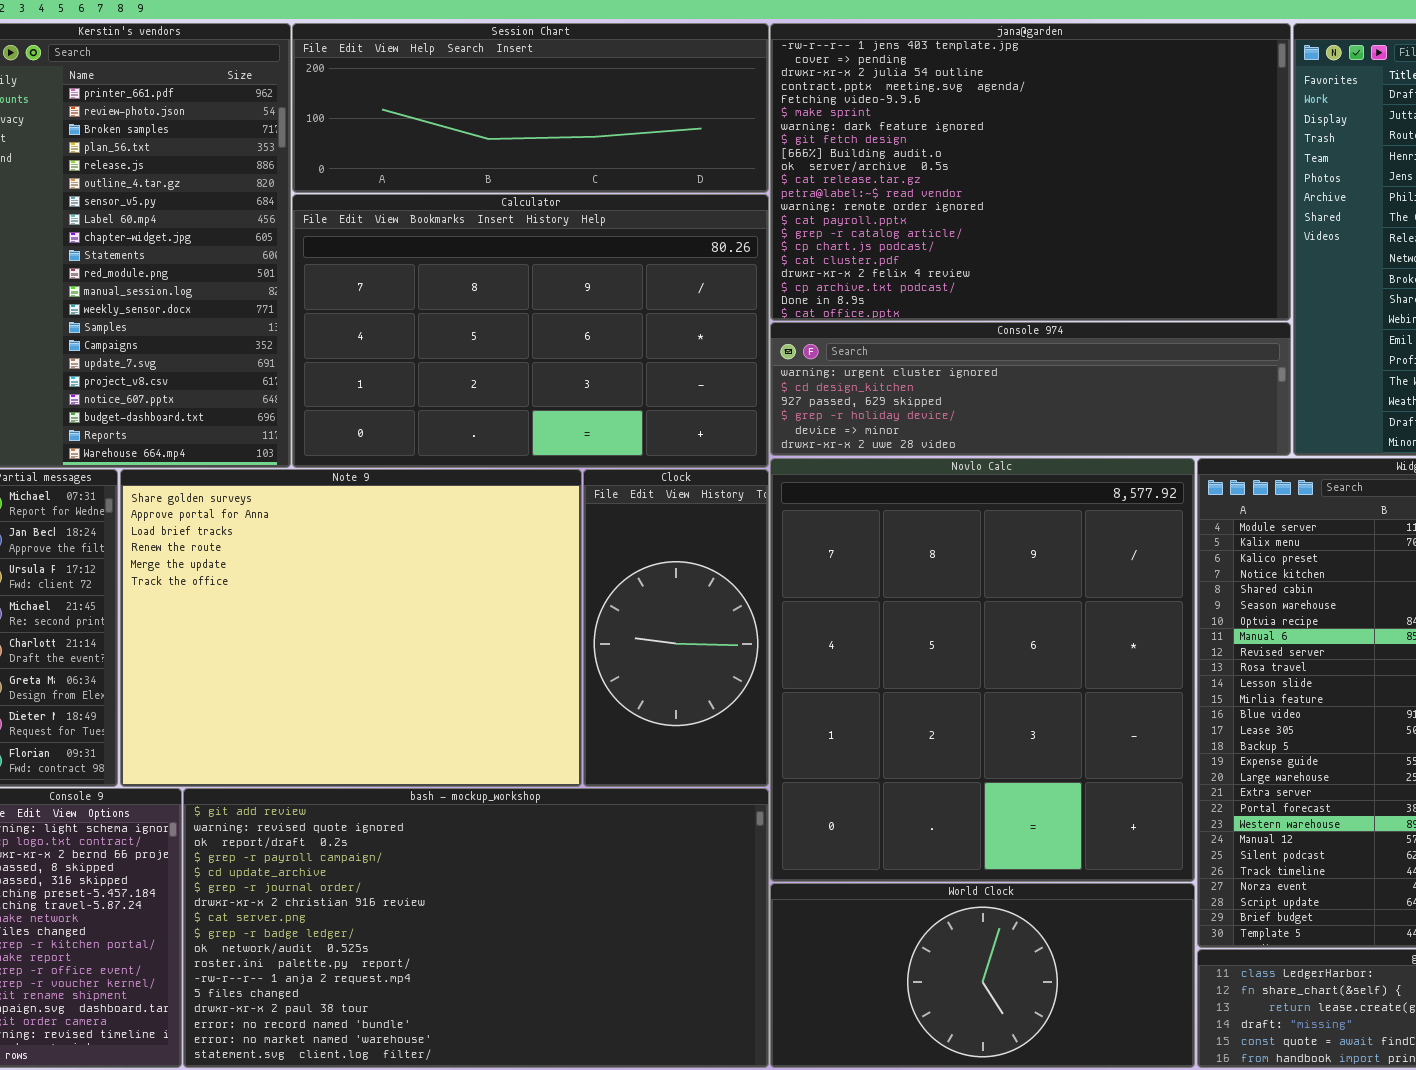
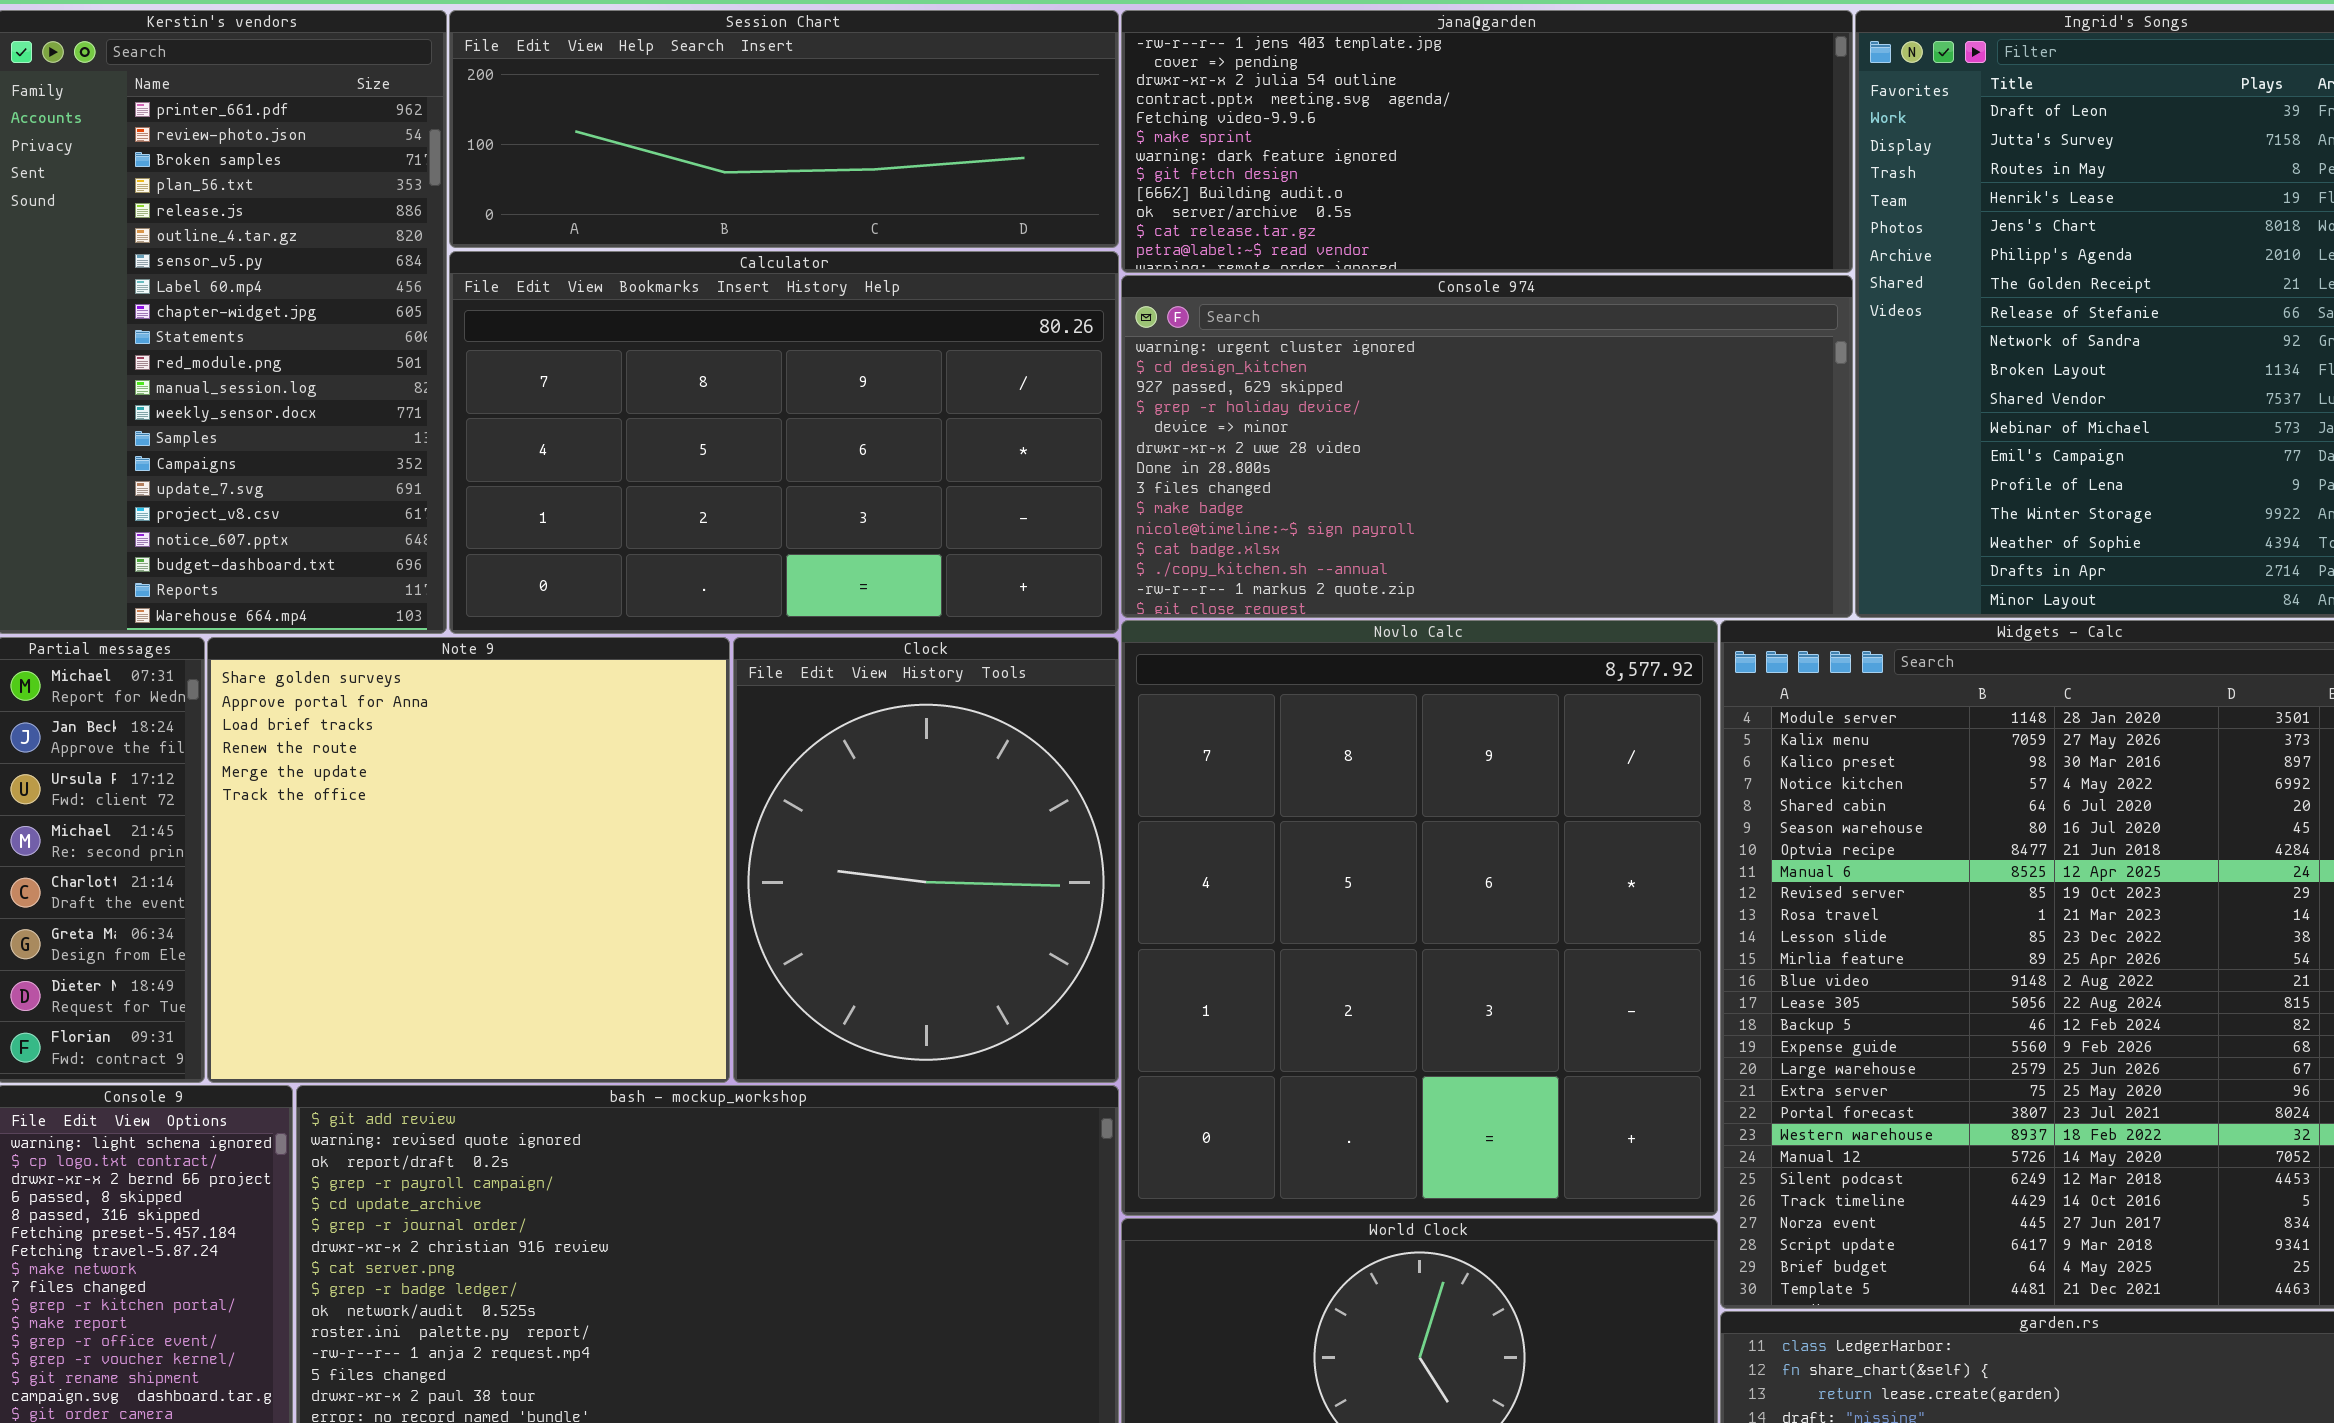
jana@garden: [770,23,1291,321] -> [1121,10,1853,273], resized
Console 974: [770,322,1291,456] -> [1121,275,1853,618], resized
Note 9: [120,469,582,787] -> [207,637,730,1083], resized
Clock: [583,469,769,787] -> [733,637,1119,1083], resized

